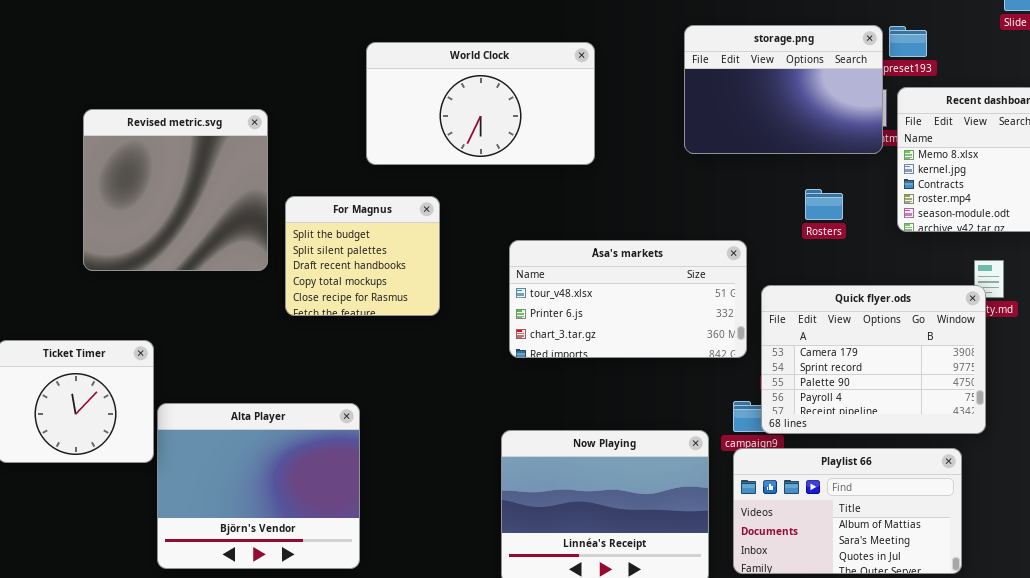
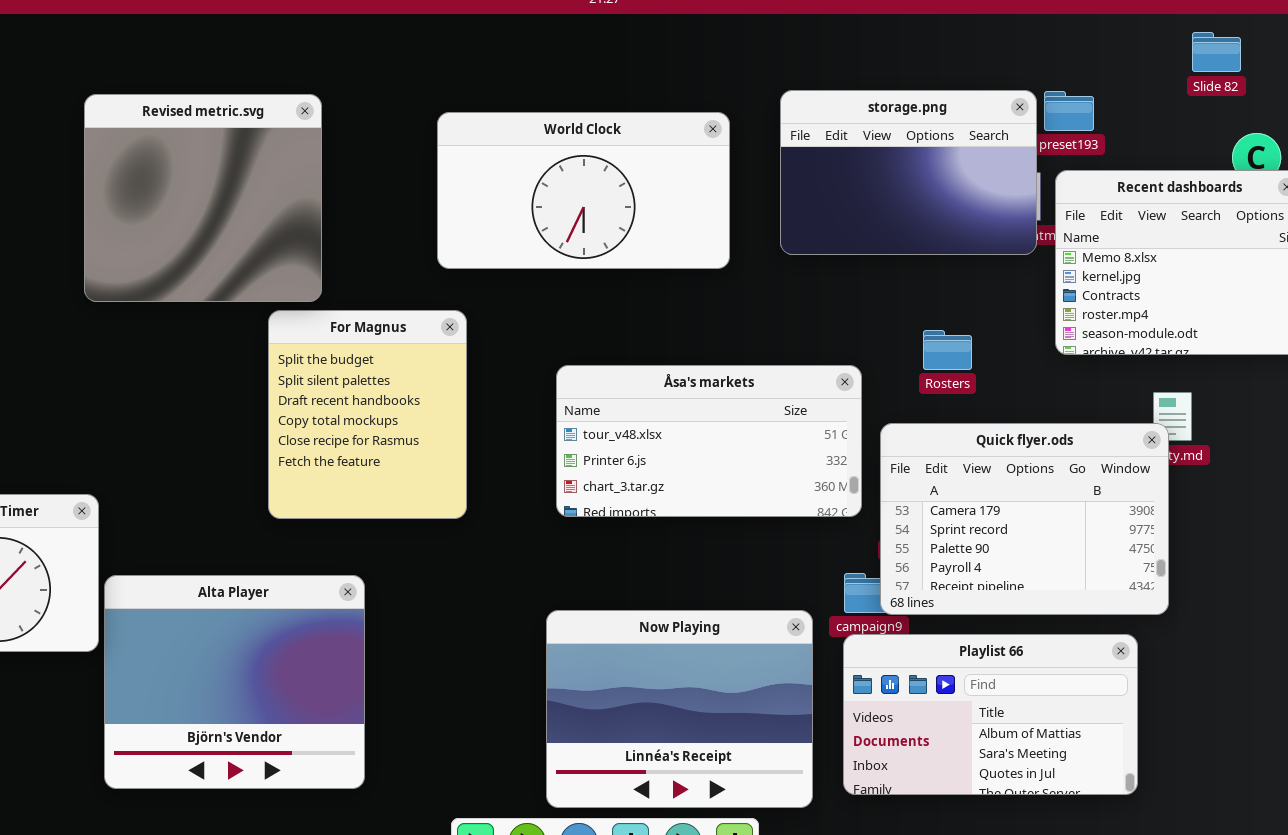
World Clock: [366,42,595,165] -> [437,112,730,269], moved
Revised metric.svg: [83,109,268,271] -> [84,94,322,302], moved
Rosters: [805,189,843,220] -> [923,330,972,370], moved
For Magnus: [285,196,440,316] -> [268,310,467,519], resized

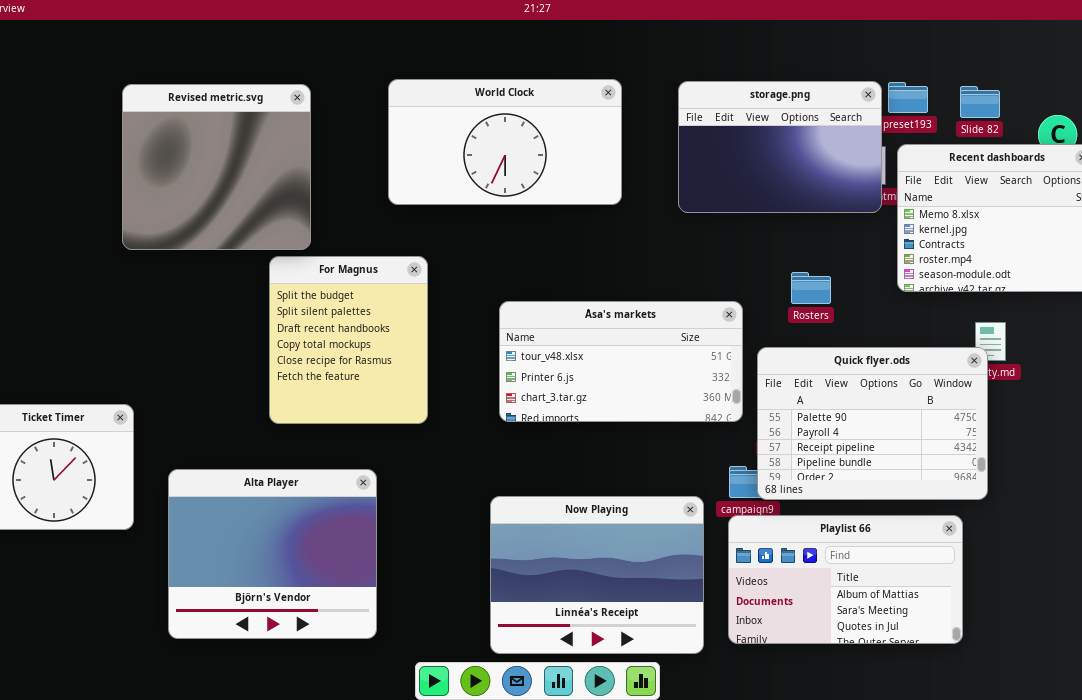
Slide 82: [1192,32,1241,72] -> [960,86,1000,118], moved
World Clock: [437,112,730,269] -> [388,79,622,205], moved
Quick flyer.ods: [880,423,1169,615] -> [757,347,988,500], scrolled down 2 rows
Alta Player: [104,575,365,789] -> [168,469,377,639], moved

